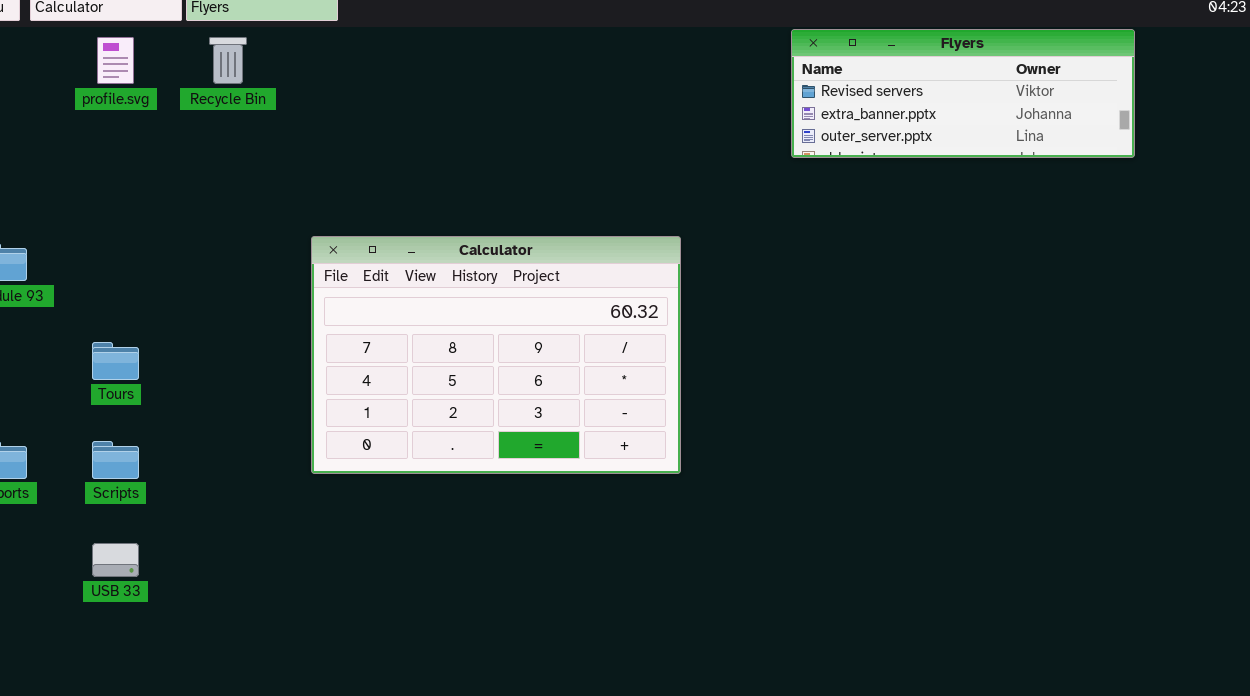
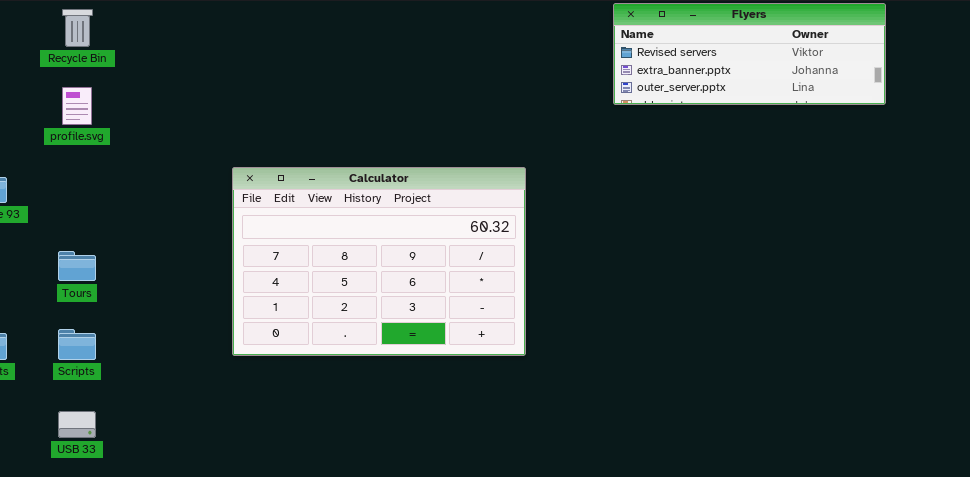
profile.svg: [97,37,134,84] -> [62,87,92,125], moved
Recycle Bin: [209,37,247,84] -> [62,9,93,47], moved

